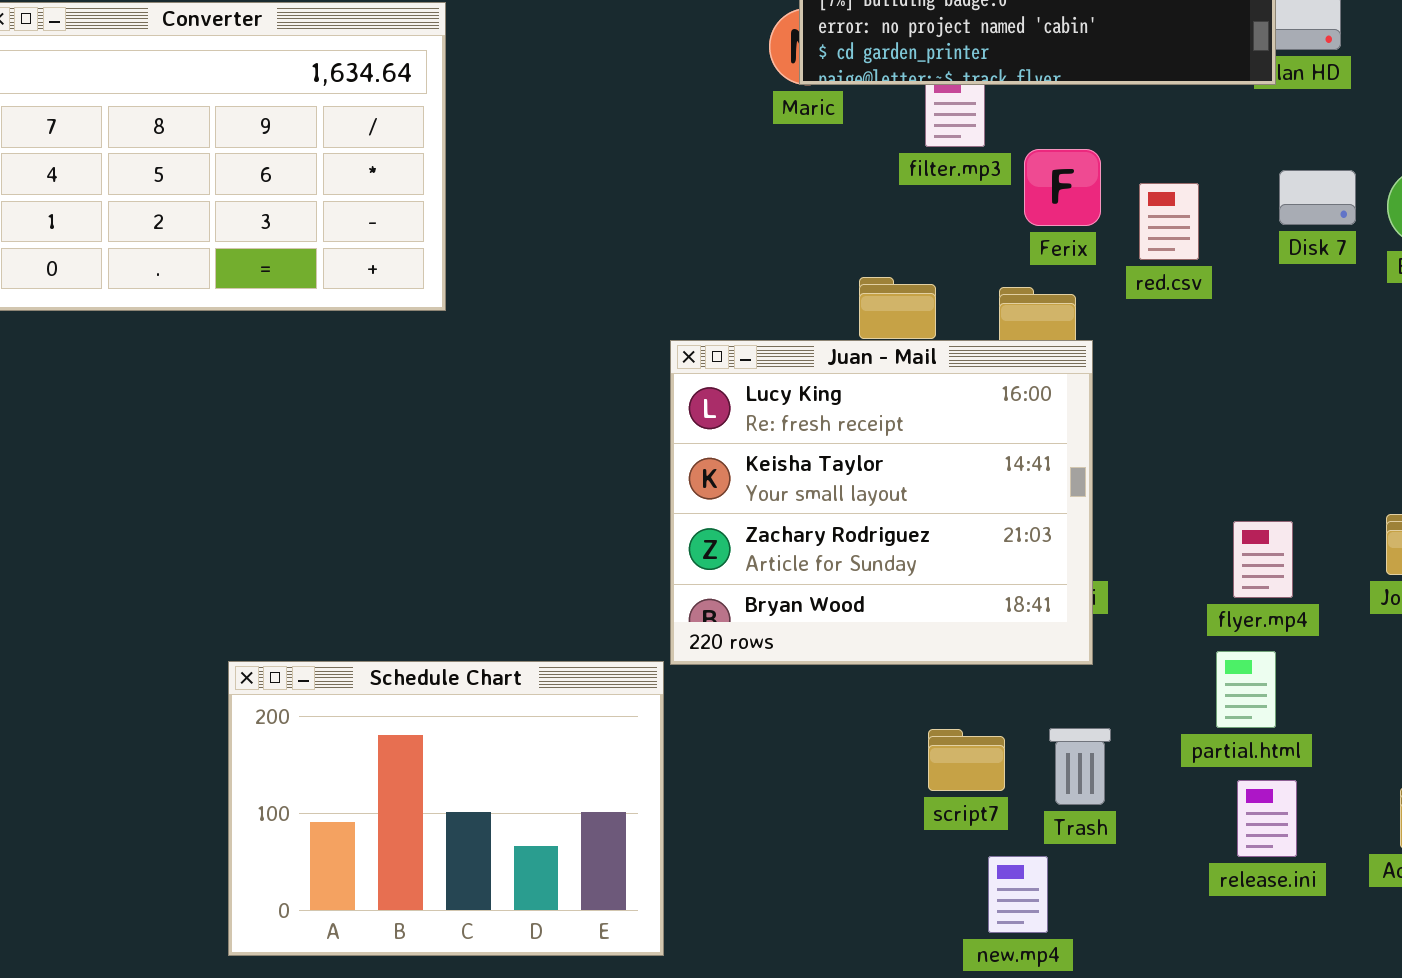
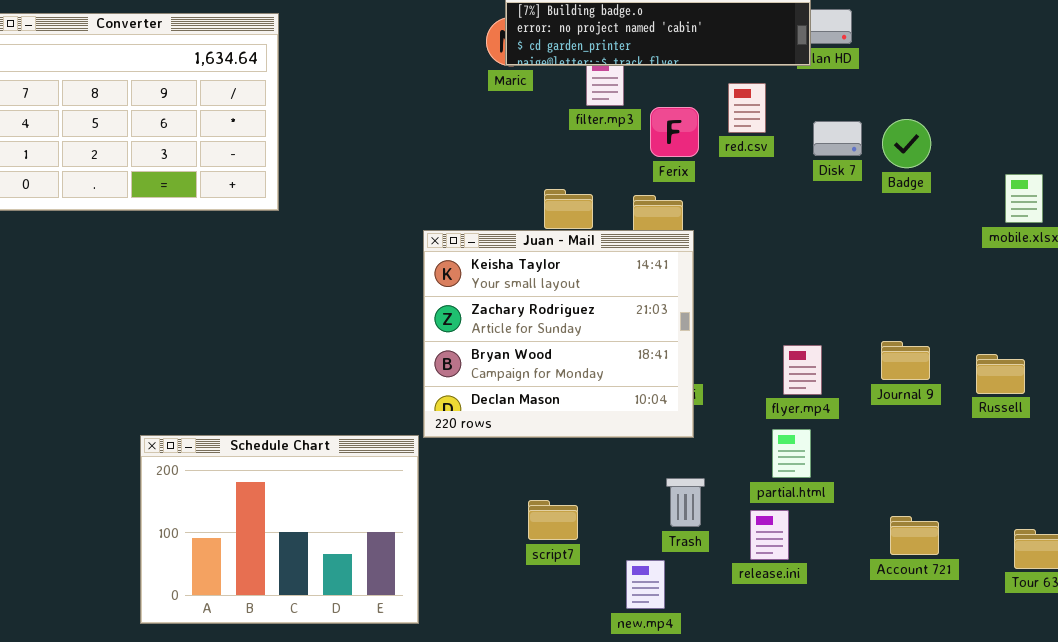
red.csv: [1139,183,1199,260] -> [728,83,766,133], moved
Juan - Mail: [670,340,1093,665] -> [423,230,694,438], scrolled down 1 row
script7: [928,729,1005,791] -> [528,500,578,540], moved
release.ini: [1237,780,1297,857] -> [750,510,789,560], moved

